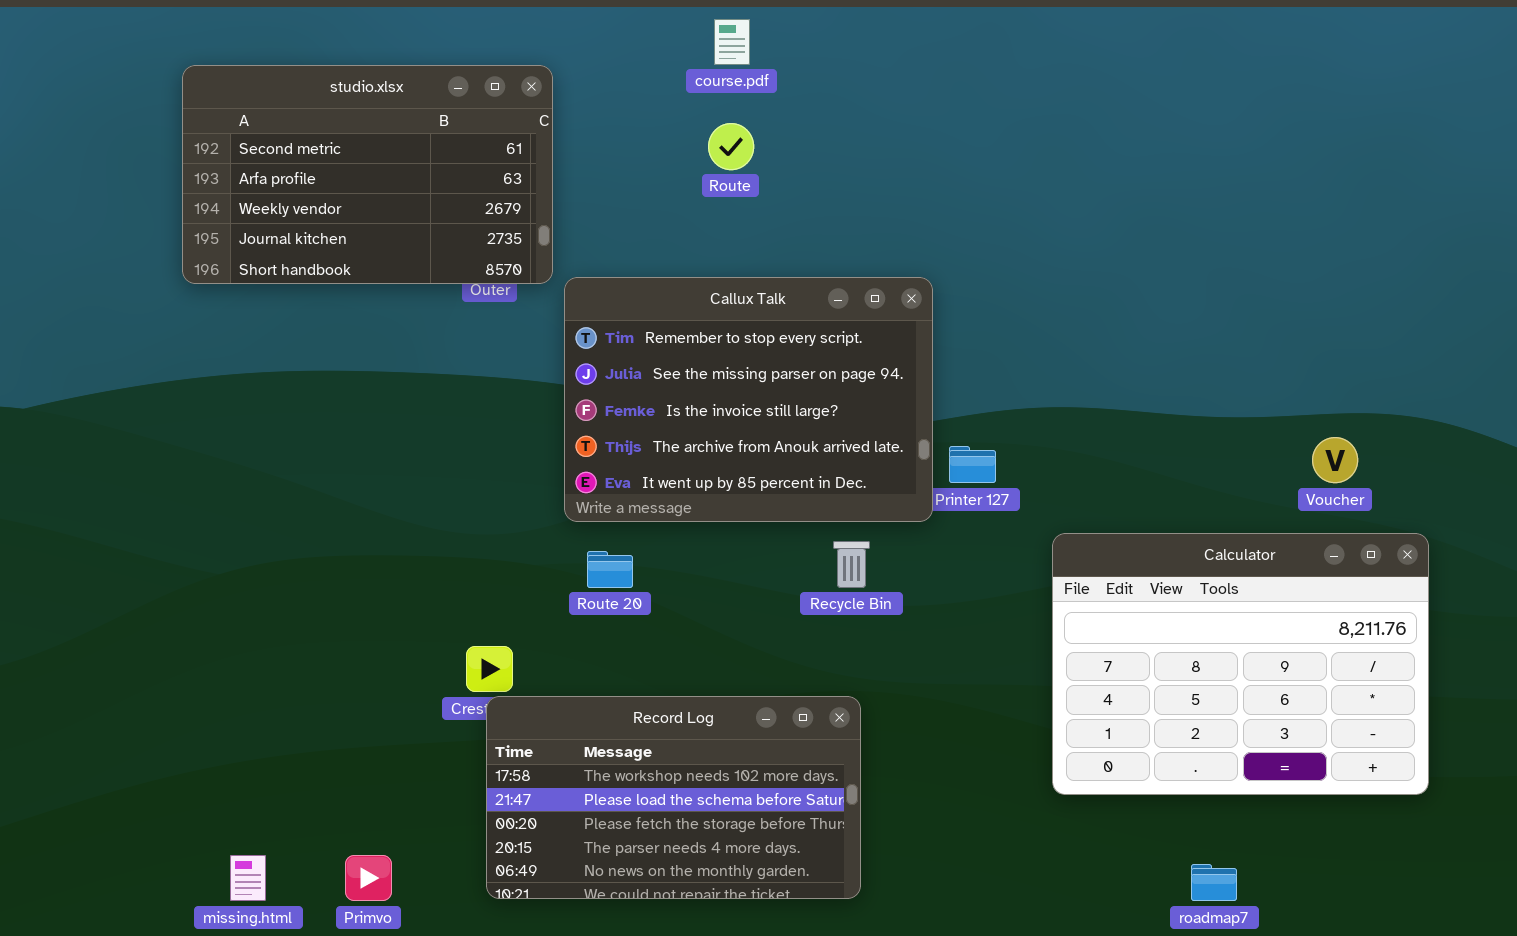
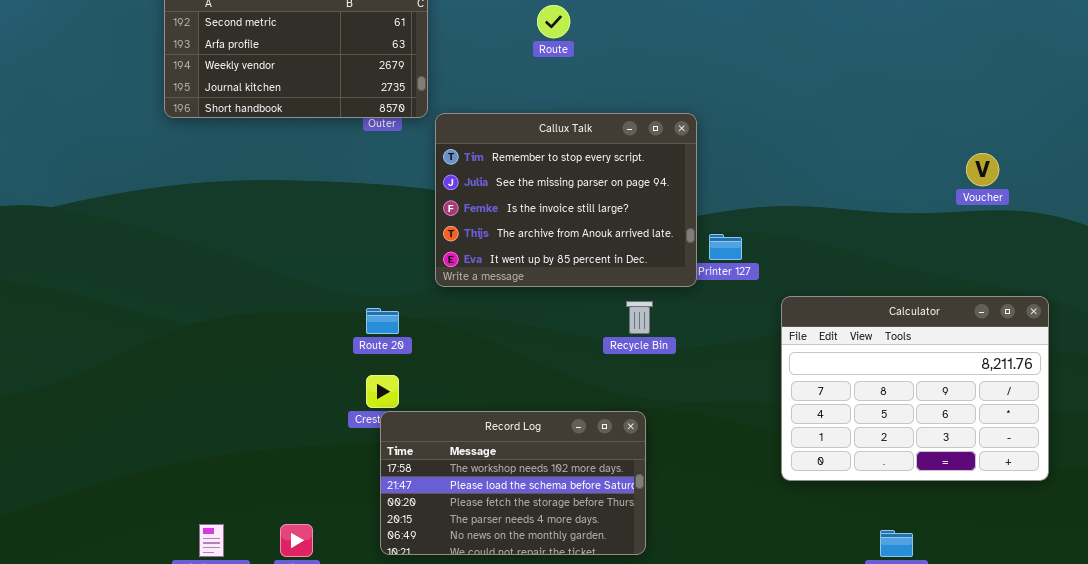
Voucher: [1312,437,1358,483] -> [966,153,999,186], moved
Route 20: [587,551,633,588] -> [366,308,399,334], moved

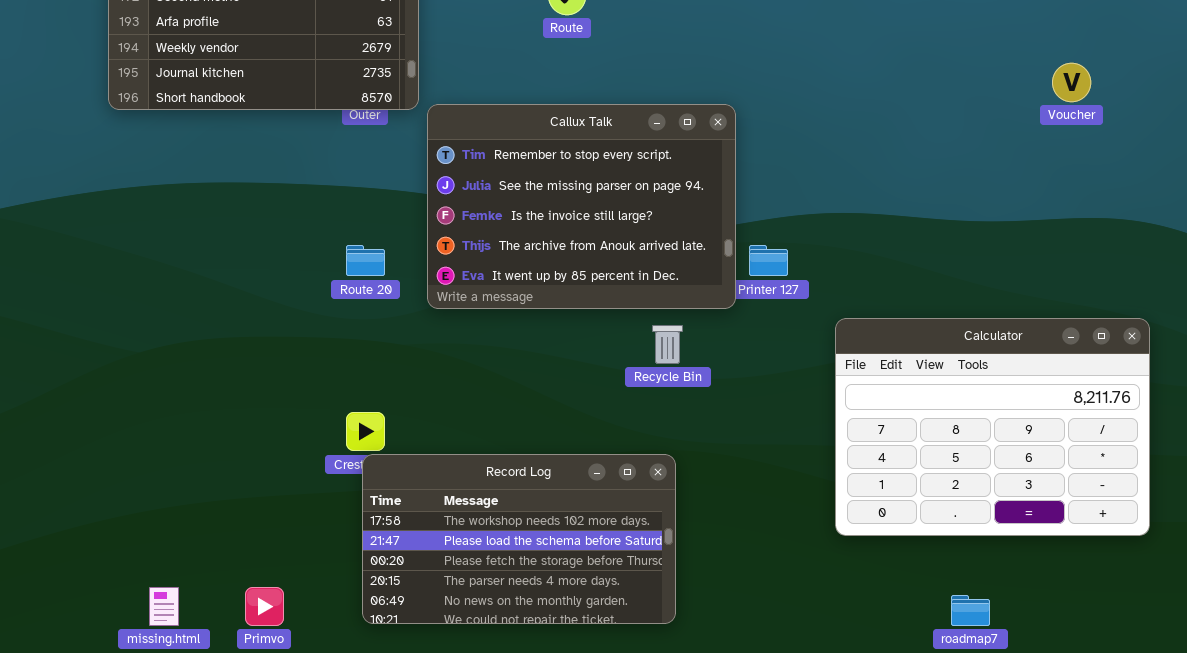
Voucher: [966,153,999,186] -> [1052,63,1091,102], moved
Route 20: [366,308,399,334] -> [346,245,385,276], moved

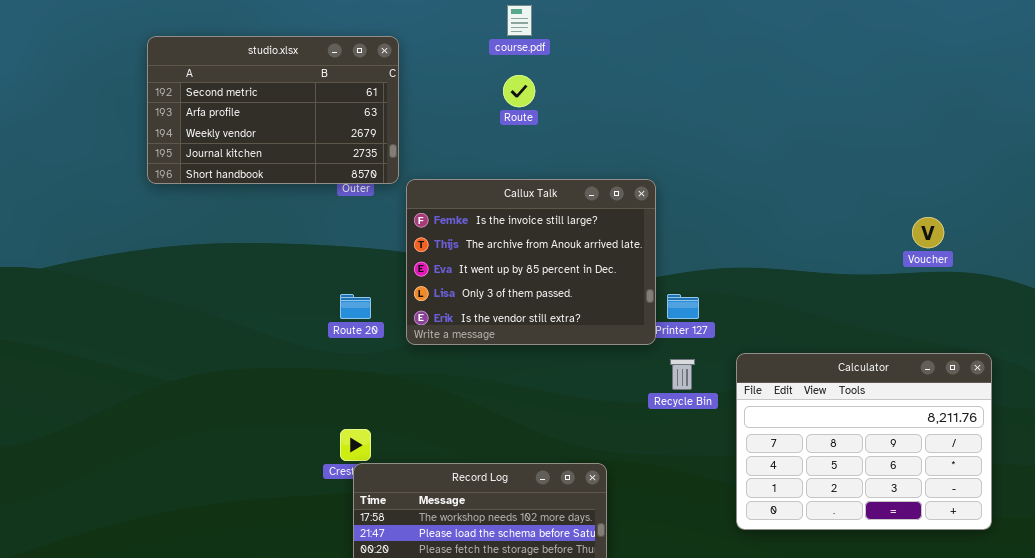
Voucher: [1052,63,1091,102] -> [912,217,944,248], moved
Callux Talk: [427,104,736,309] -> [406,179,656,345], scrolled down 2 rows
Recycle Bin: [652,325,683,364] -> [670,359,695,390], moved

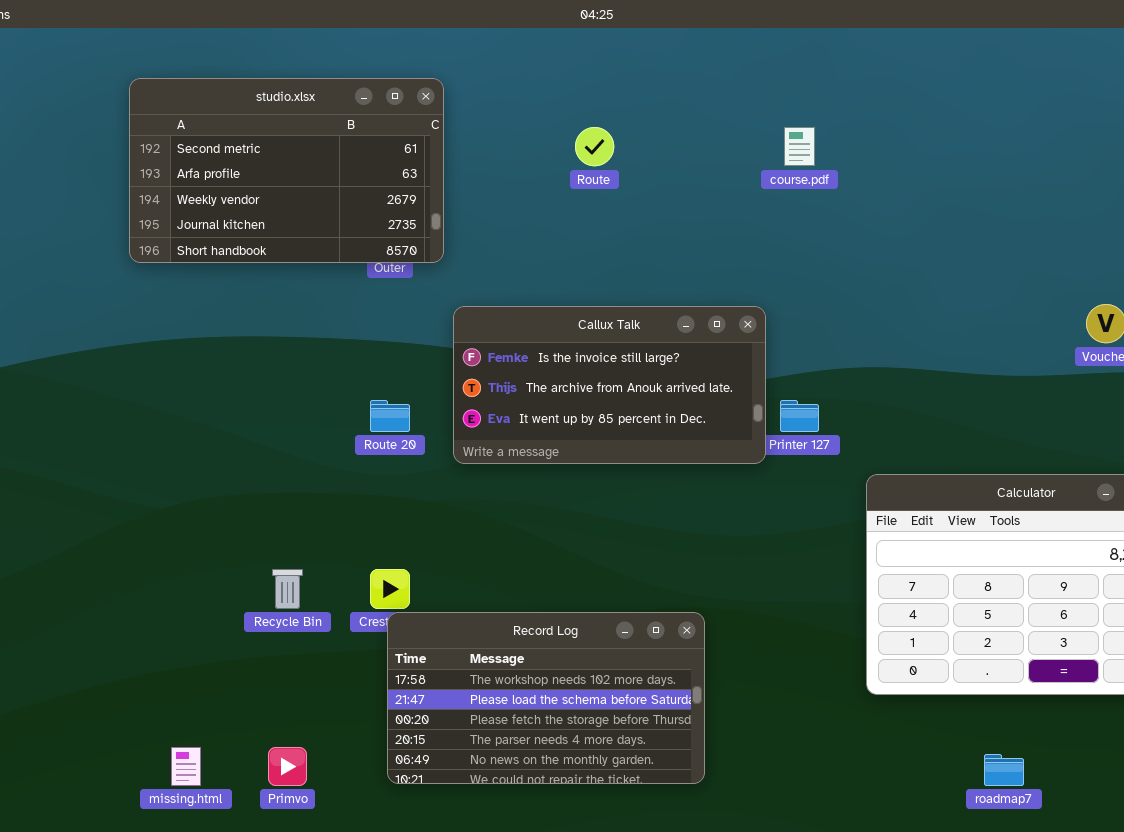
course.pdf: [507,5,532,36] -> [784,127,815,166], moved
Callux Talk: [406,179,656,345] -> [453,306,766,464], resized
Recycle Bin: [670,359,695,390] -> [272,569,303,609], moved

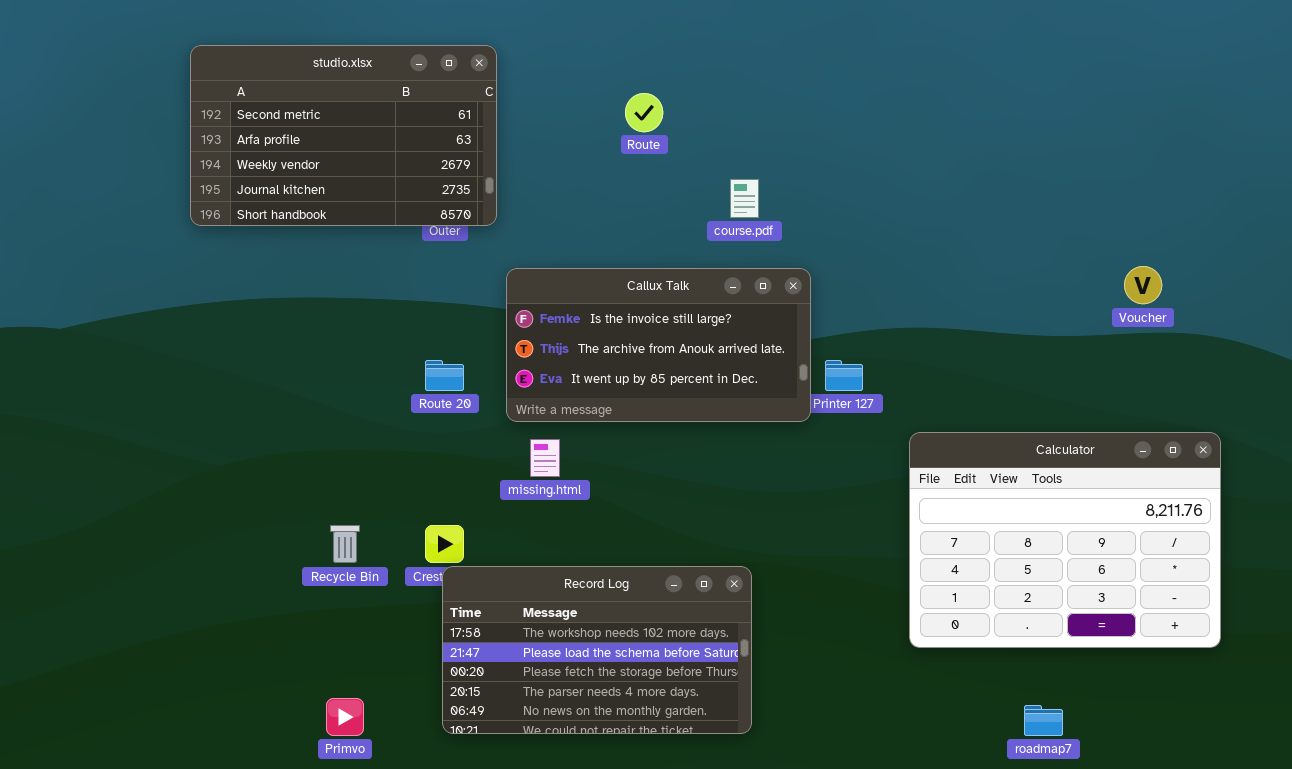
course.pdf: [784,127,815,166] -> [730,179,759,218], moved
missing.html: [171,747,201,786] -> [530,439,560,477], moved

